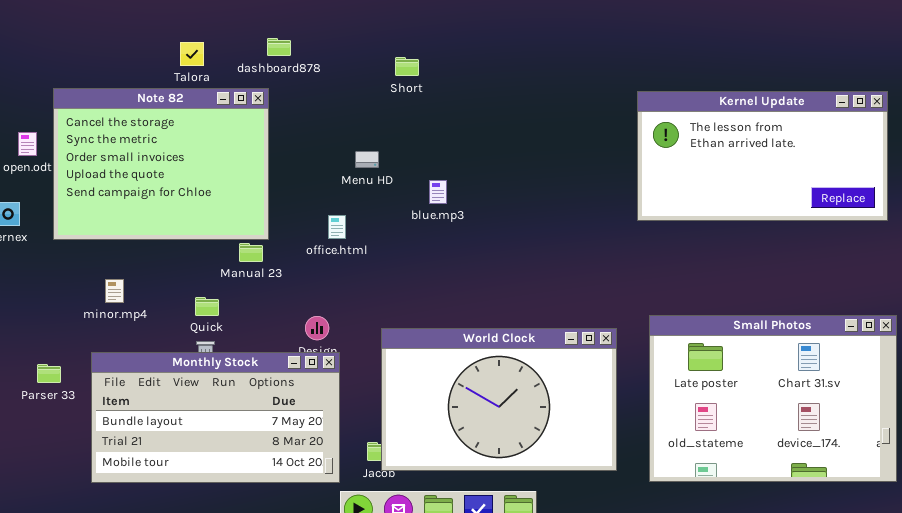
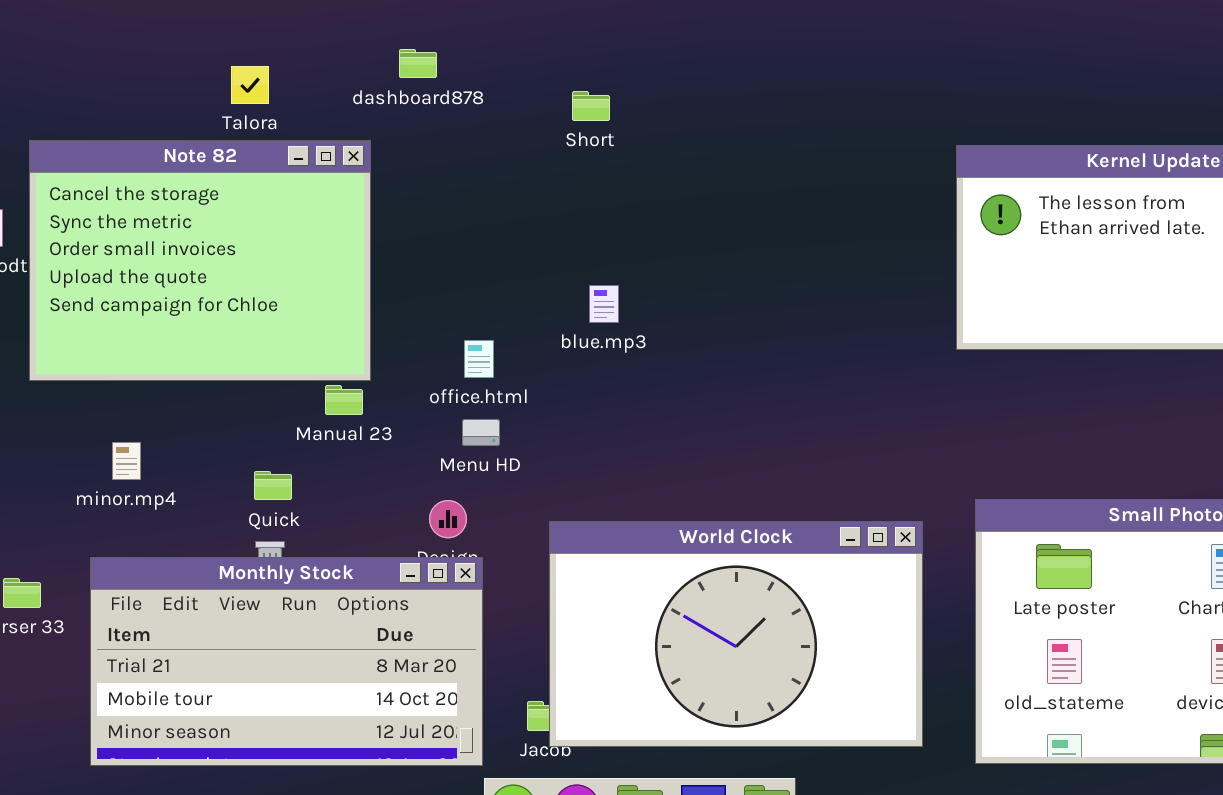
dashboard878: [267,38,291,56] -> [399,49,437,78], moved
Menu HD: [355,151,379,168] -> [462,419,500,446], moved
blue.mp3: [429,180,447,204] -> [589,285,619,323], moved
Monthly Stock: [91,352,340,483] -> [90,557,483,766], scrolled down 1 row

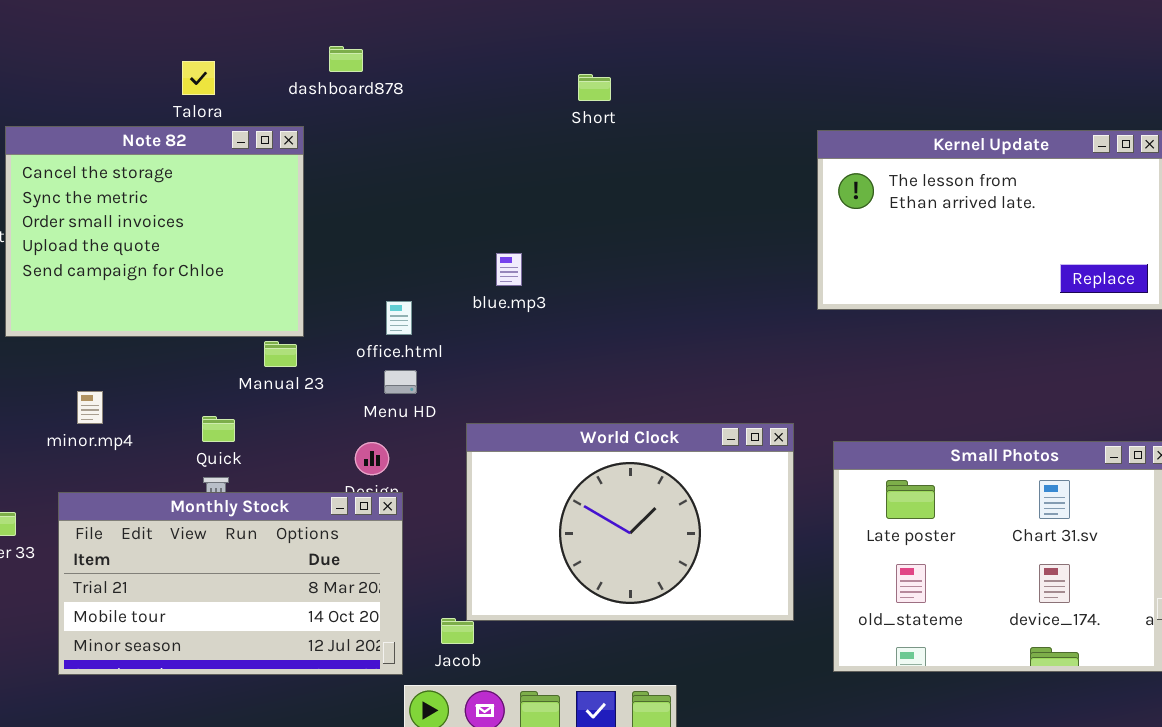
Short: [572,91,610,121] -> [578,74,611,101], moved
World Clock: [549,521,923,747] -> [466,423,794,621], moved

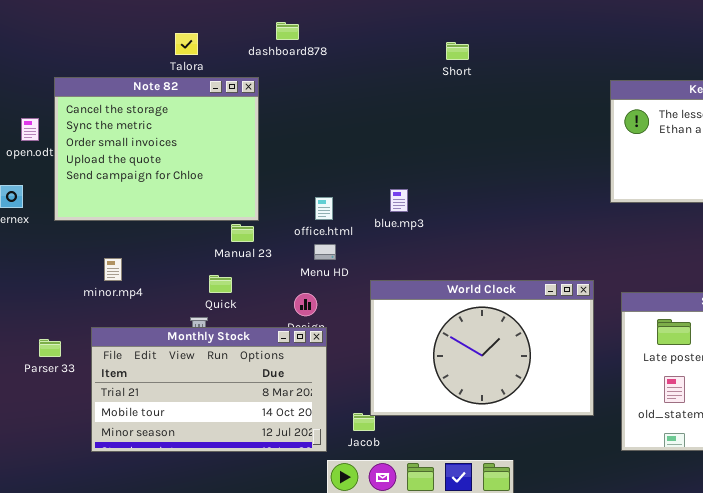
blue.mp3: [496,253,522,286] -> [390,189,408,212], moved
Quick: [202,416,235,442] -> [209,275,232,293], moved

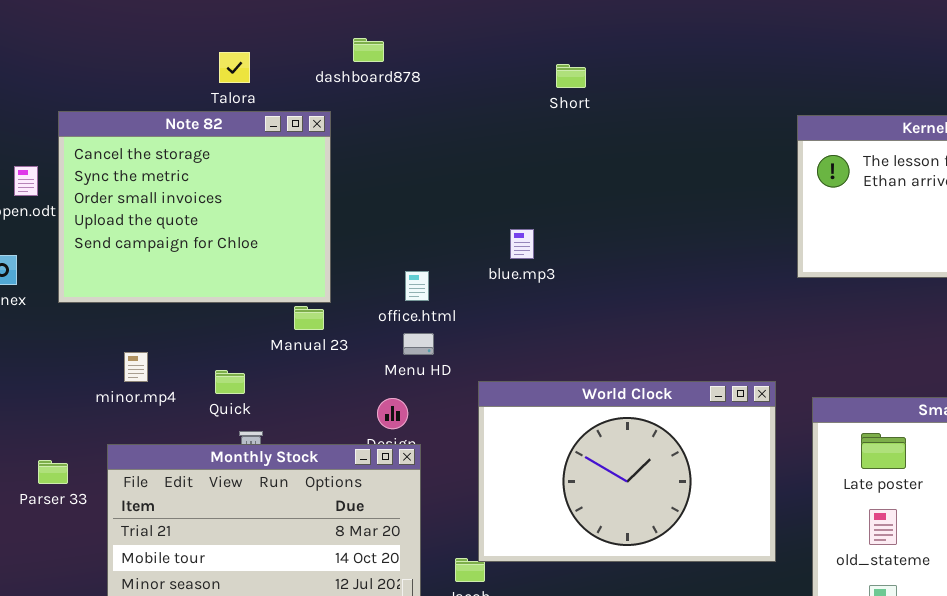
Short: [446,42,469,60] -> [556,64,586,88], moved
blue.mp3: [390,189,408,212] -> [510,229,534,259], moved
Quick: [209,275,232,293] -> [215,370,245,394], moved

